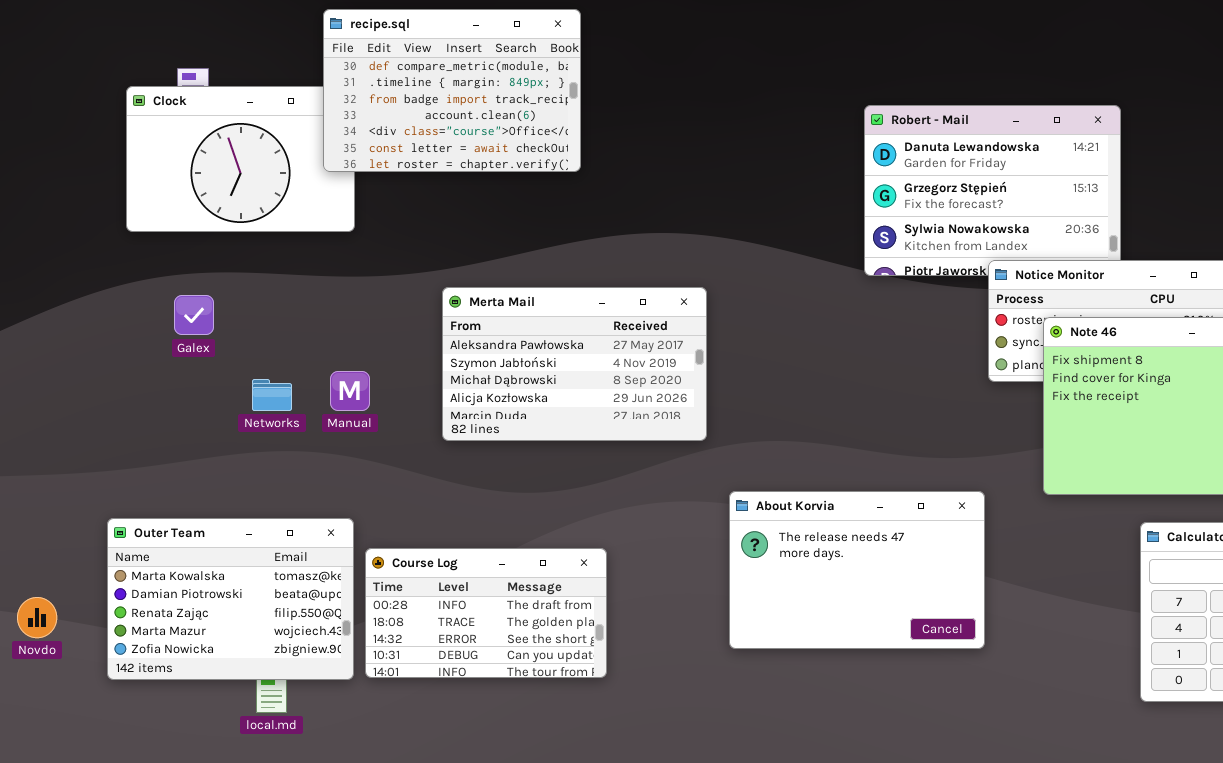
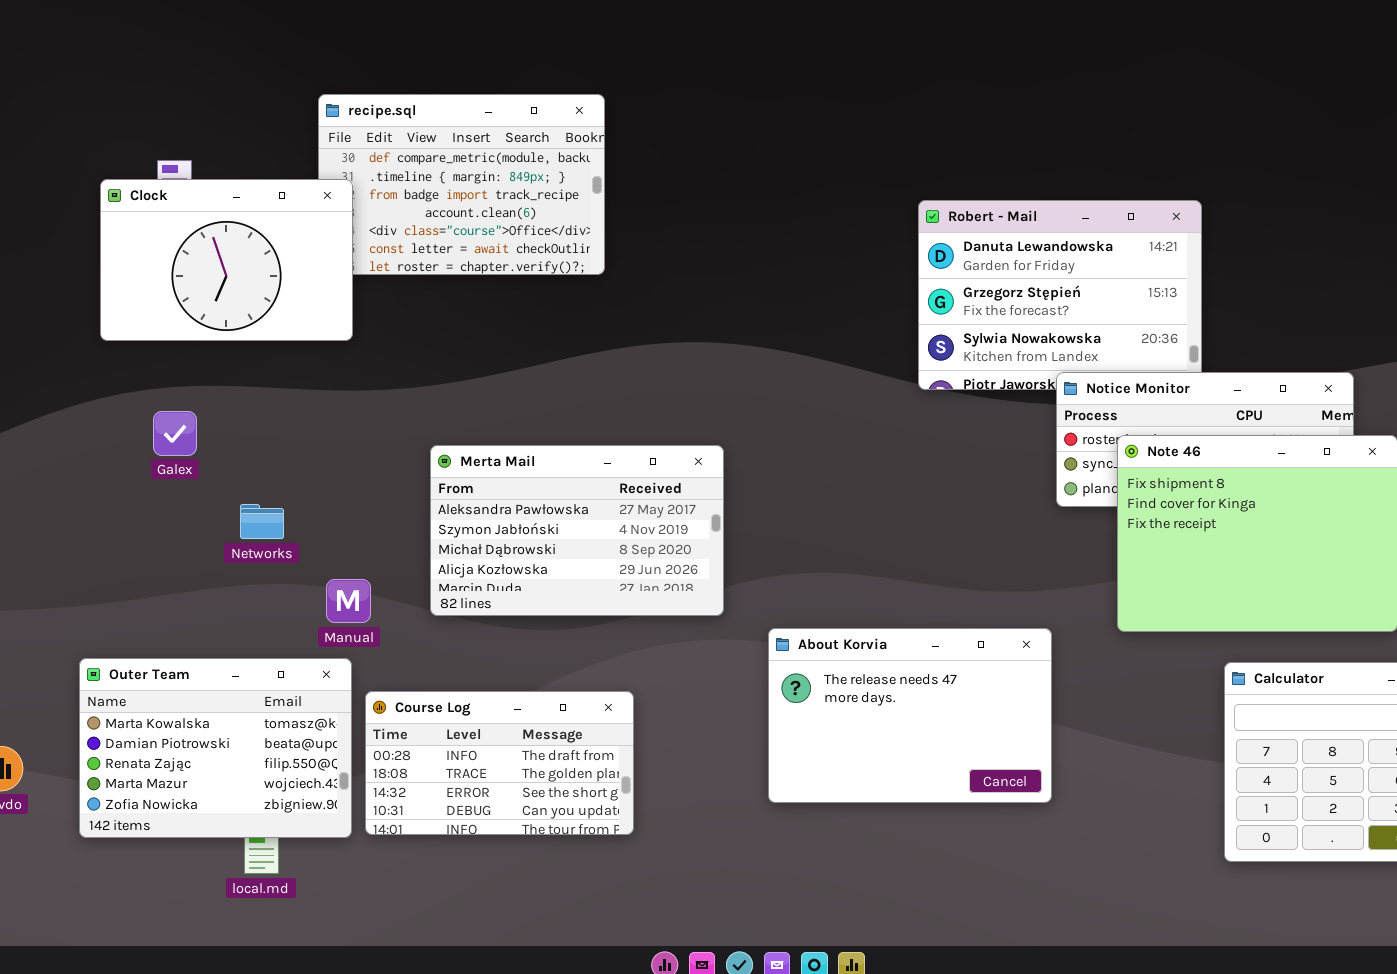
Clock: [126,86,355,232] -> [100,179,353,341], raised
Merta Mail: [442,287,707,441] -> [430,445,724,616], moved
Manual: [330,371,370,411] -> [326,579,371,623], moved

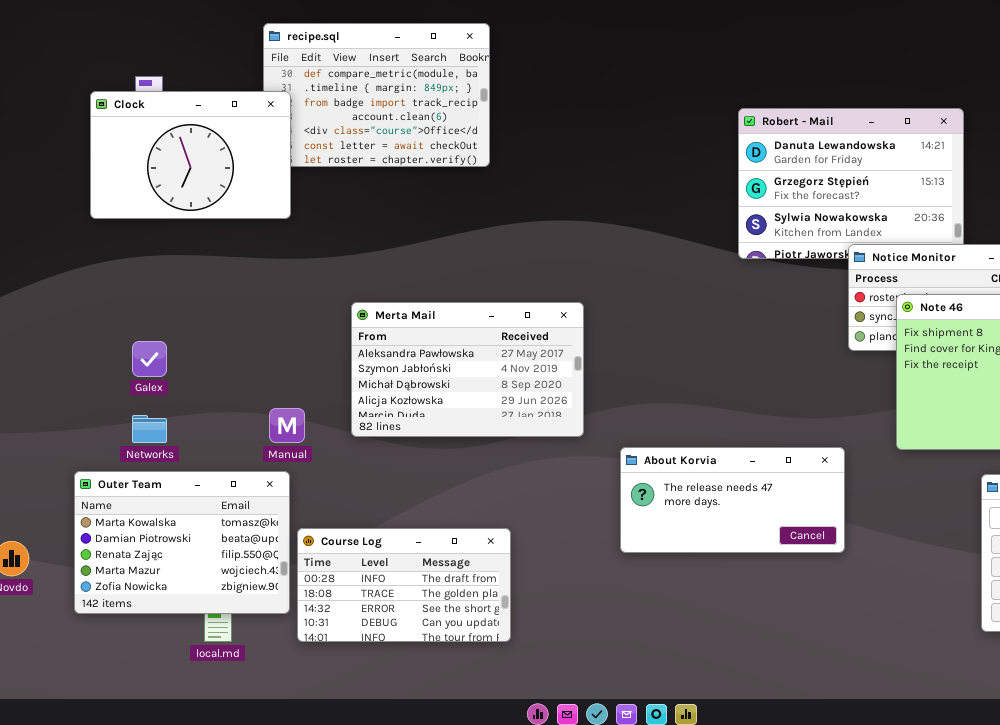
Galex: [153,411,197,456] -> [132,341,167,377], moved
Networks: [240,504,284,539] -> [132,415,167,443], moved
About Korvia: [768,628,1052,803] -> [620,447,845,553], resized
Course Log: [365,691,634,835] -> [297,528,511,642], moved

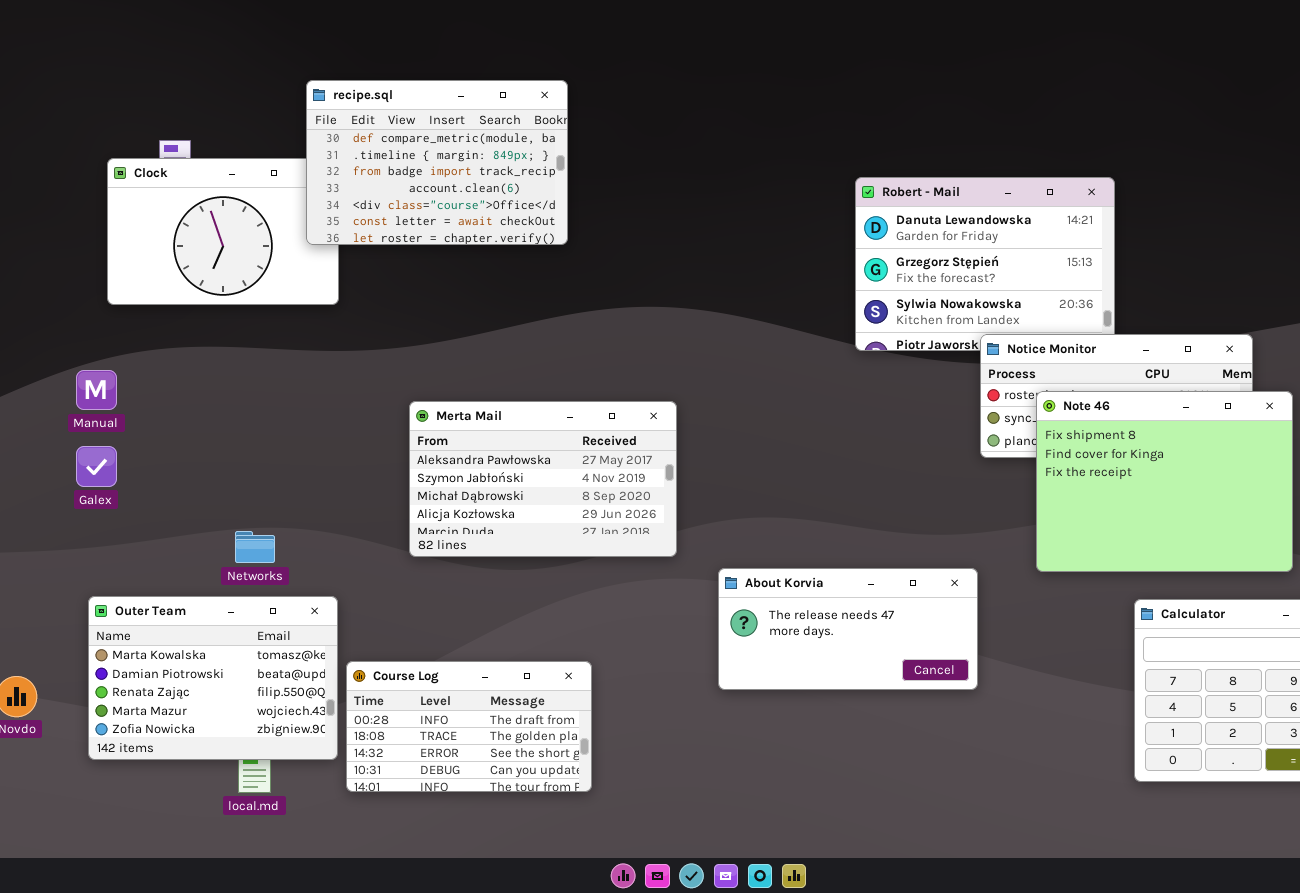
recipe.sql: [263,23,490,167] -> [306,80,568,245], raised
Galex: [132,341,167,377] -> [76,446,117,487], moved
Manual: [269,408,305,443] -> [76,370,117,410], moved
Networks: [132,415,167,443] -> [235,531,275,563], moved

